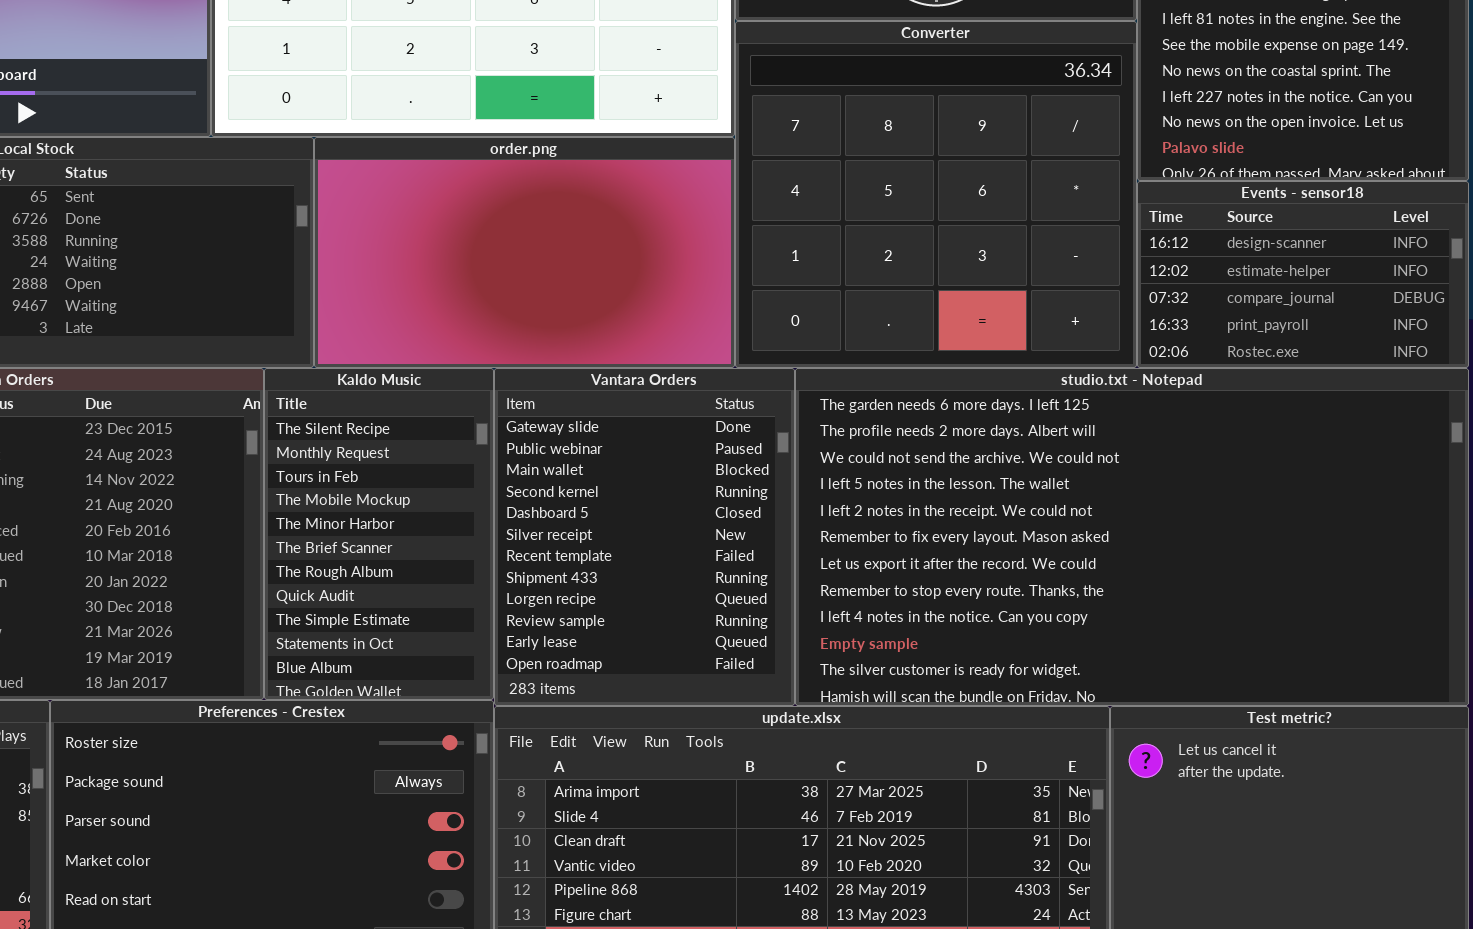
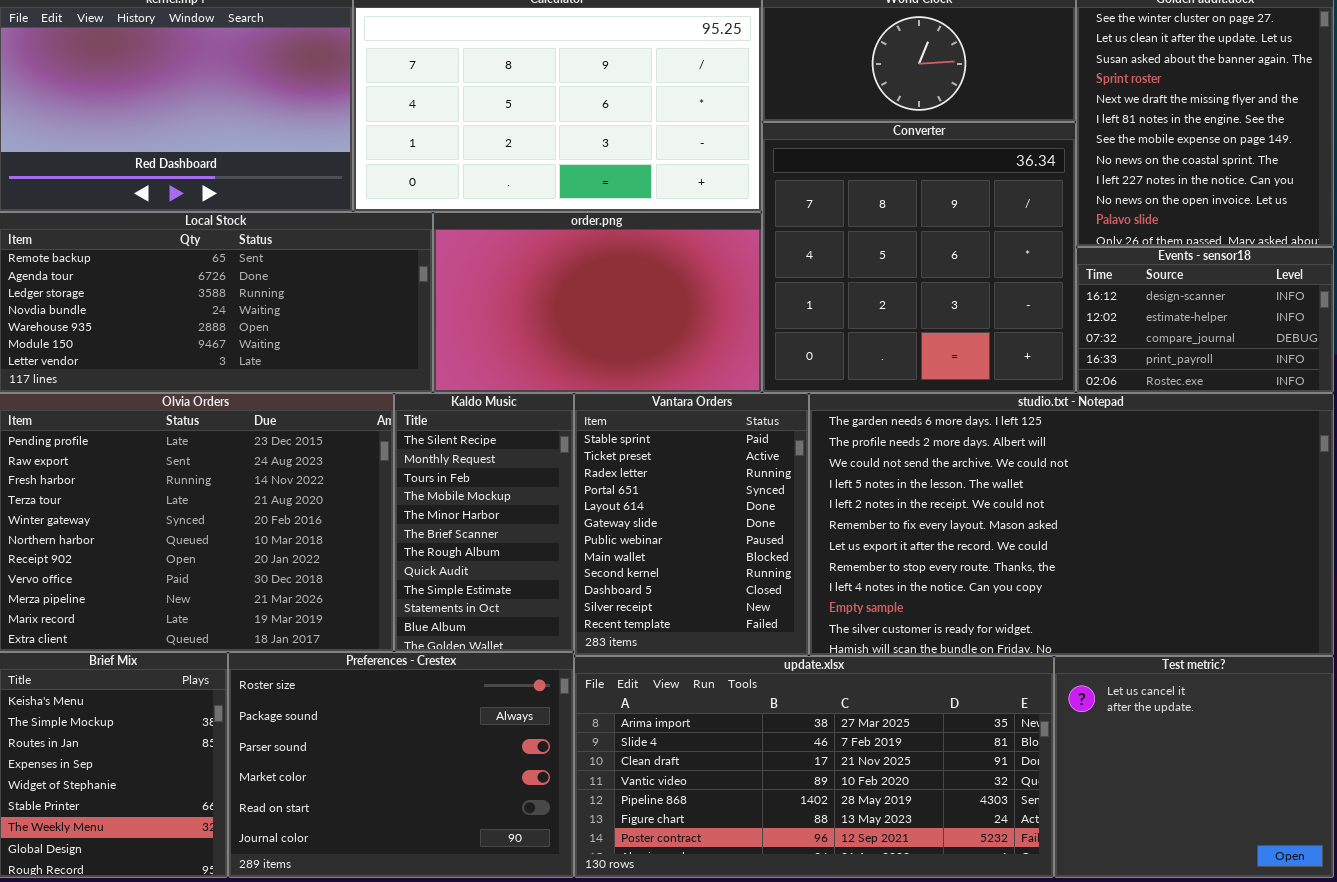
Vantara Orders: [494,368,795,706] -> [574,393,809,656], scrolled up 5 rows

